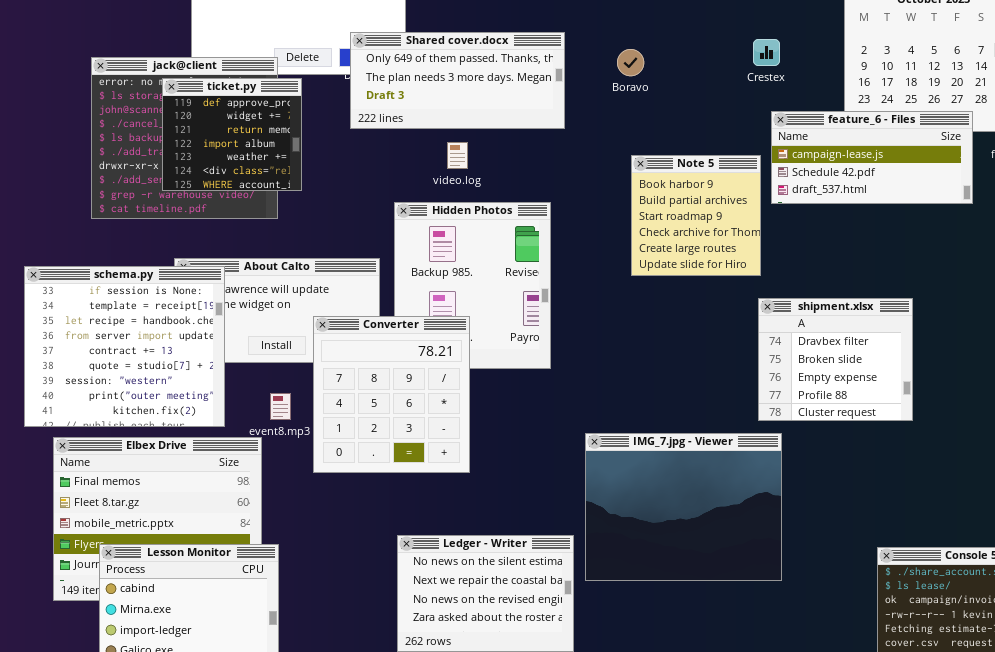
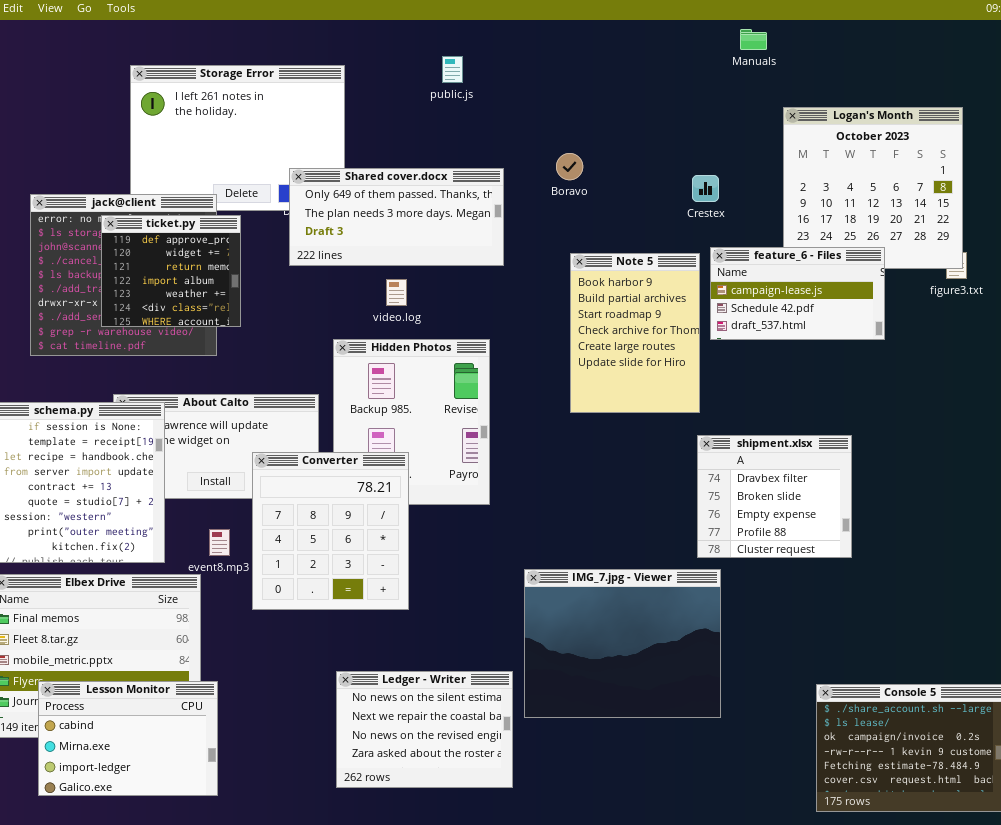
Boravo: [617,49,644,76] -> [556,153,583,180], moved
feature_6 - Files: [771,111,973,204] -> [710,247,885,340], resized
Note 5: [631,155,761,276] -> [570,253,700,413], resized

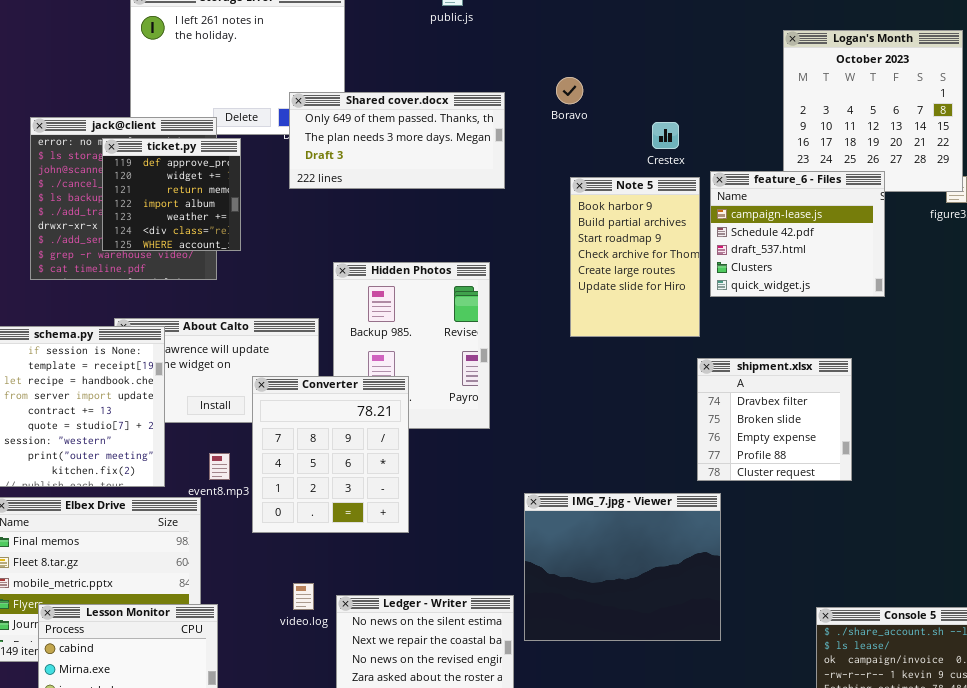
Crestex: [692,175,719,202] -> [652,122,679,149], moved
feature_6 - Files: [710,247,885,340] -> [710,171,885,297], resized
video.log: [386,279,407,306] -> [293,583,314,610], moved

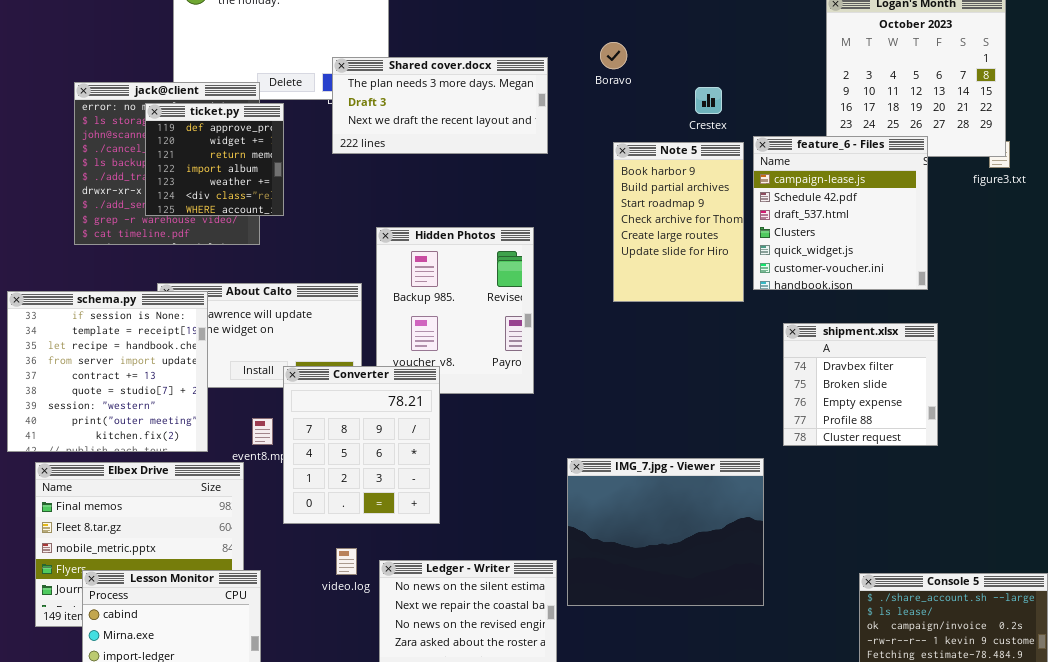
Shared cover.docx: [289,92,505,189] -> [332,57,548,154], scrolled down 1 row
feature_6 - Files: [710,171,885,297] -> [753,136,928,290], resized
shipment.xlsx: [697,358,852,481] -> [783,323,938,446], moved
Converter: [252,376,409,533] -> [283,366,440,524], moved

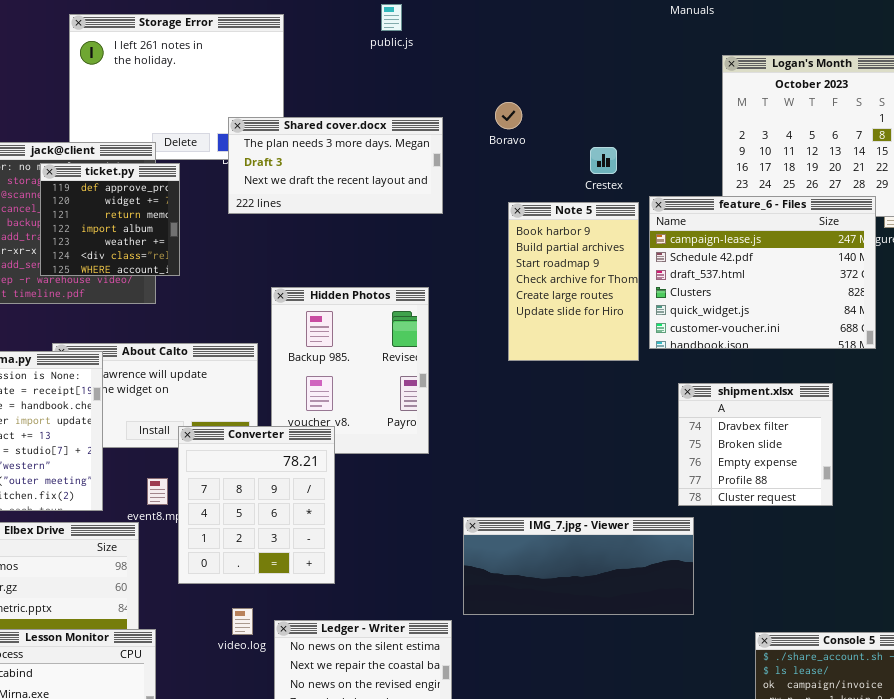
feature_6 - Files: [753,136,928,290] -> [649,196,876,349], resized
IMG_7.jpg - Viewer: [567,458,764,606] -> [463,517,694,615], resized

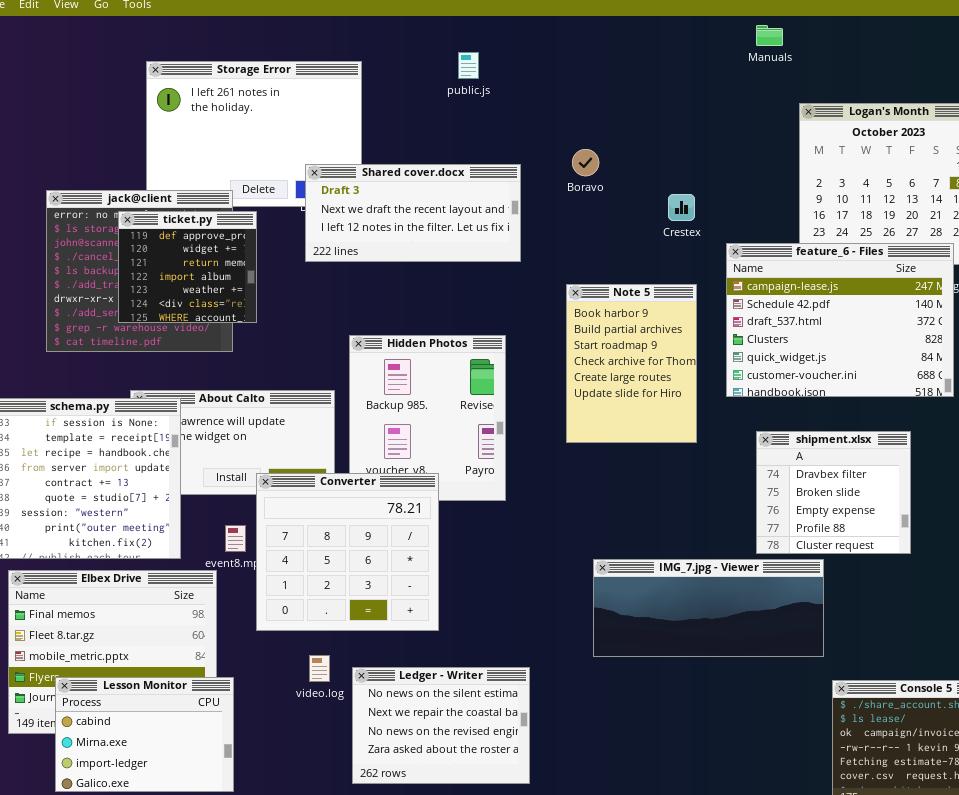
Shared cover.docx: [228,117,443,214] -> [305,164,521,262], scrolled down 1 row
Note 5: [508,202,639,361] -> [566,284,697,443], moved
Converter: [178,426,335,584] -> [256,473,439,631], resized
IMG_7.jpg - Viewer: [463,517,694,615] -> [593,559,824,657], moved

